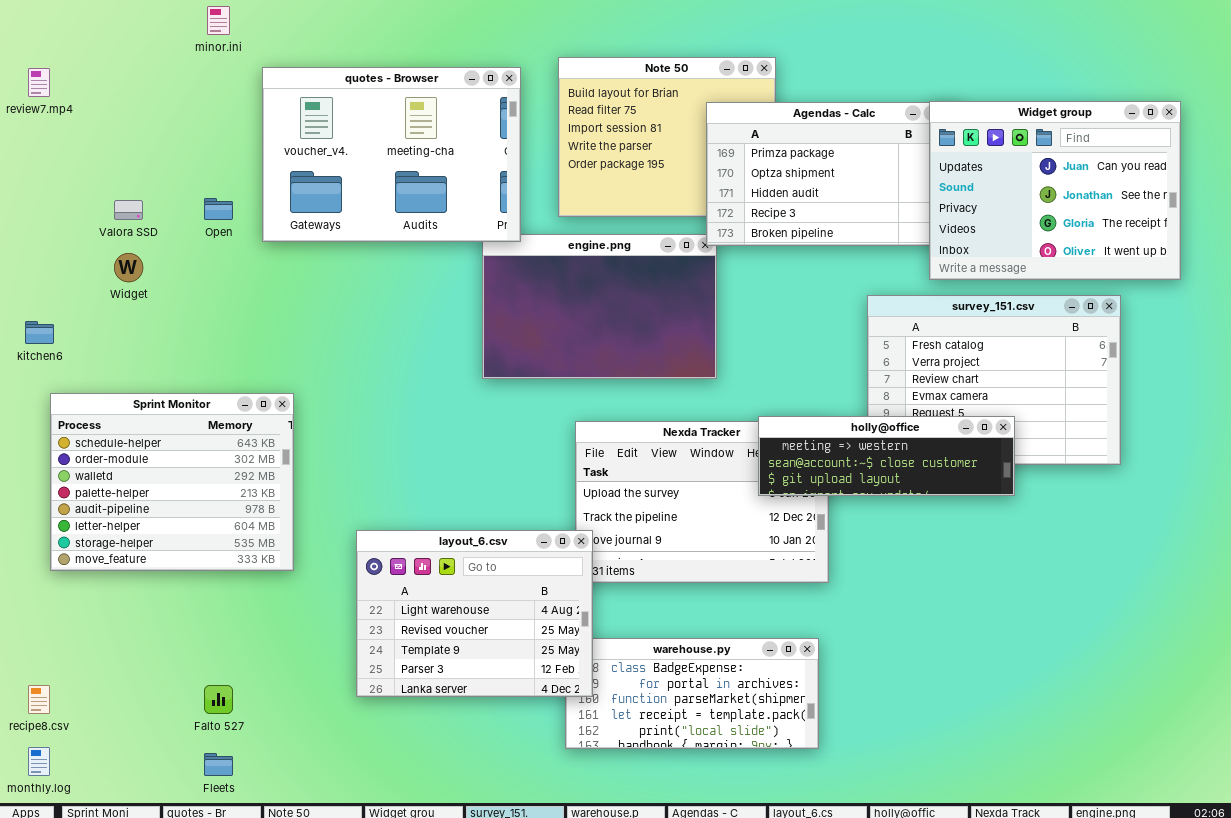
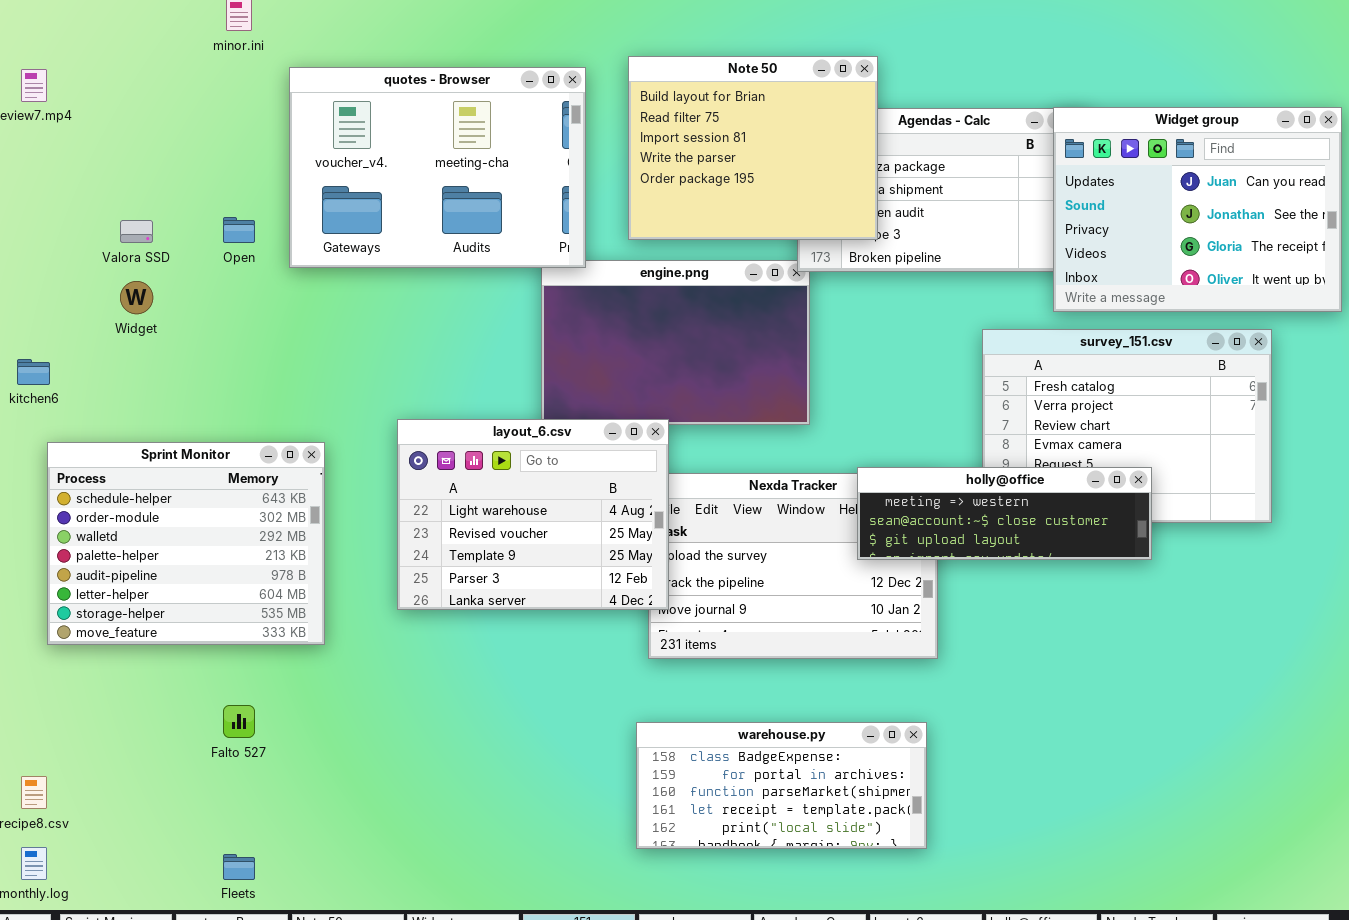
Note 50: [558,57,776,217] -> [628,56,878,240], raised
layout_6.csv: [356,530,593,697] -> [397,419,669,610], moved
Falto 527: [204,685,233,714] -> [223,705,255,738], moved

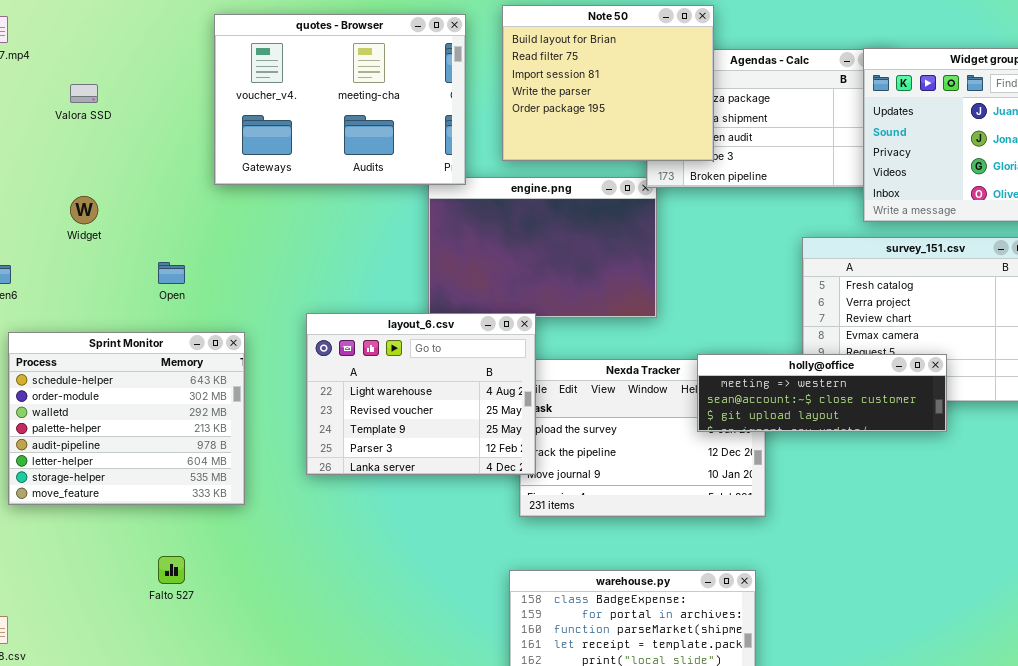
Open: [223,217,255,243] -> [158,262,185,284], moved
Valora SSD: [120,220,153,243] -> [70,84,98,103], moved

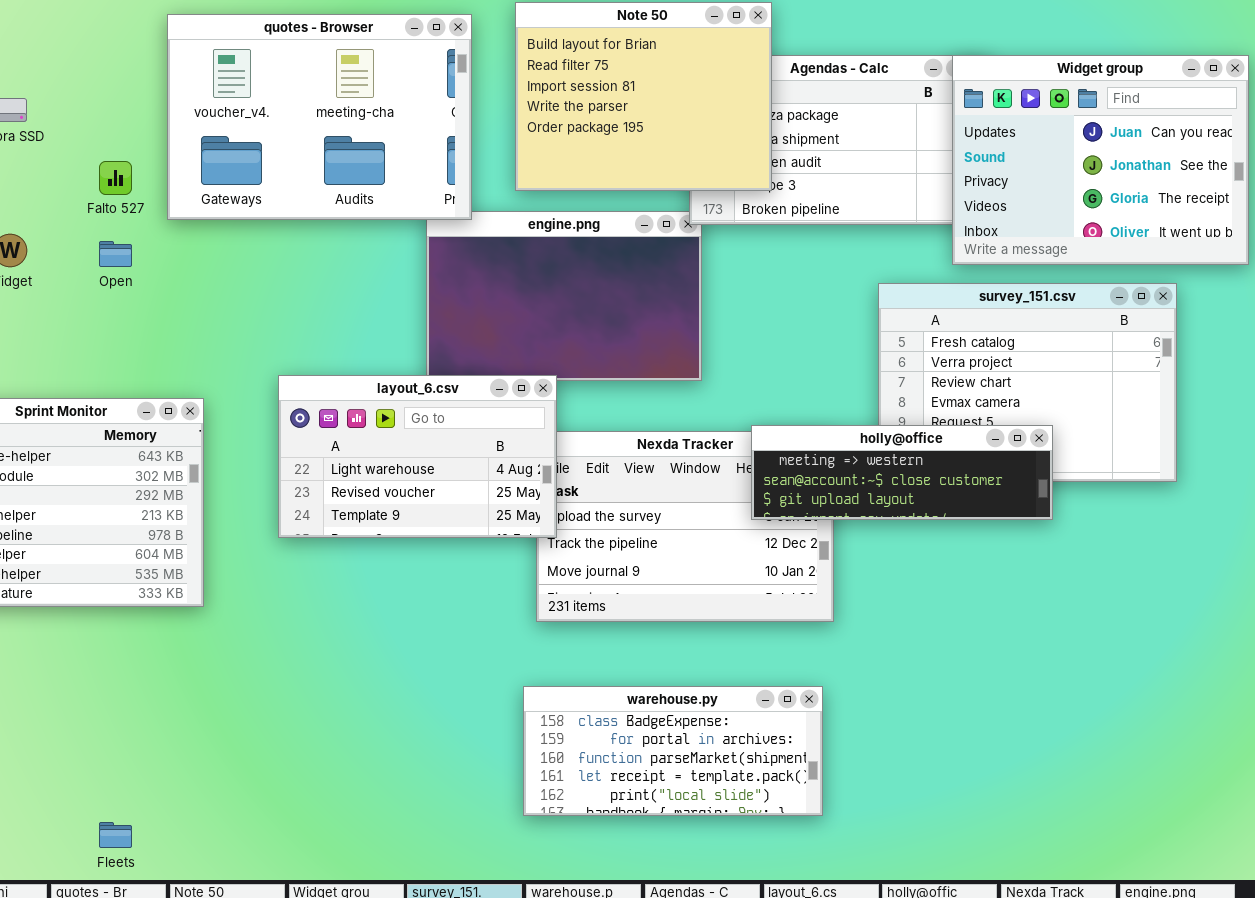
Open: [158,262,185,284] -> [99,241,132,267], moved
layout_6.csv: [306,313,536,475] -> [278,375,557,538], resized
Falto 527: [158,556,185,584] -> [99,161,132,195], moved

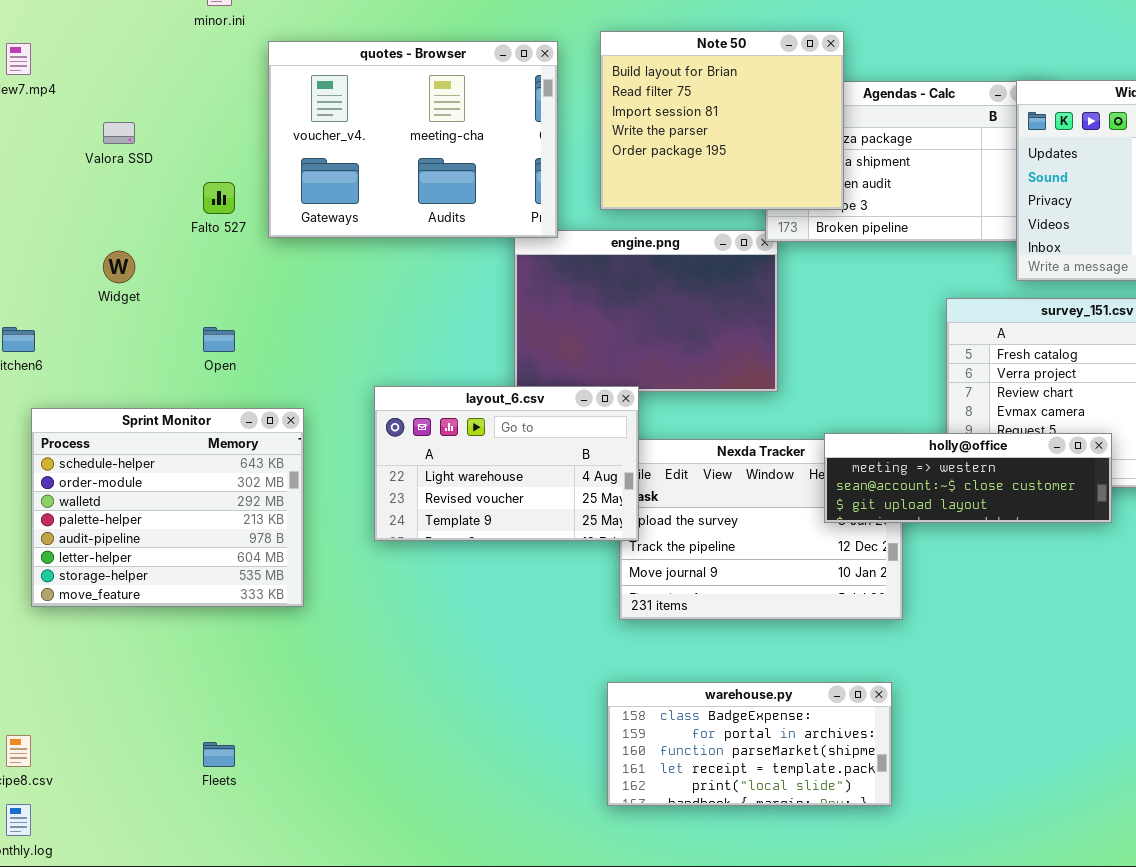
Open: [99,241,132,267] -> [203,327,235,352], moved
Fleets: [99,822,132,848] -> [203,742,235,767], moved

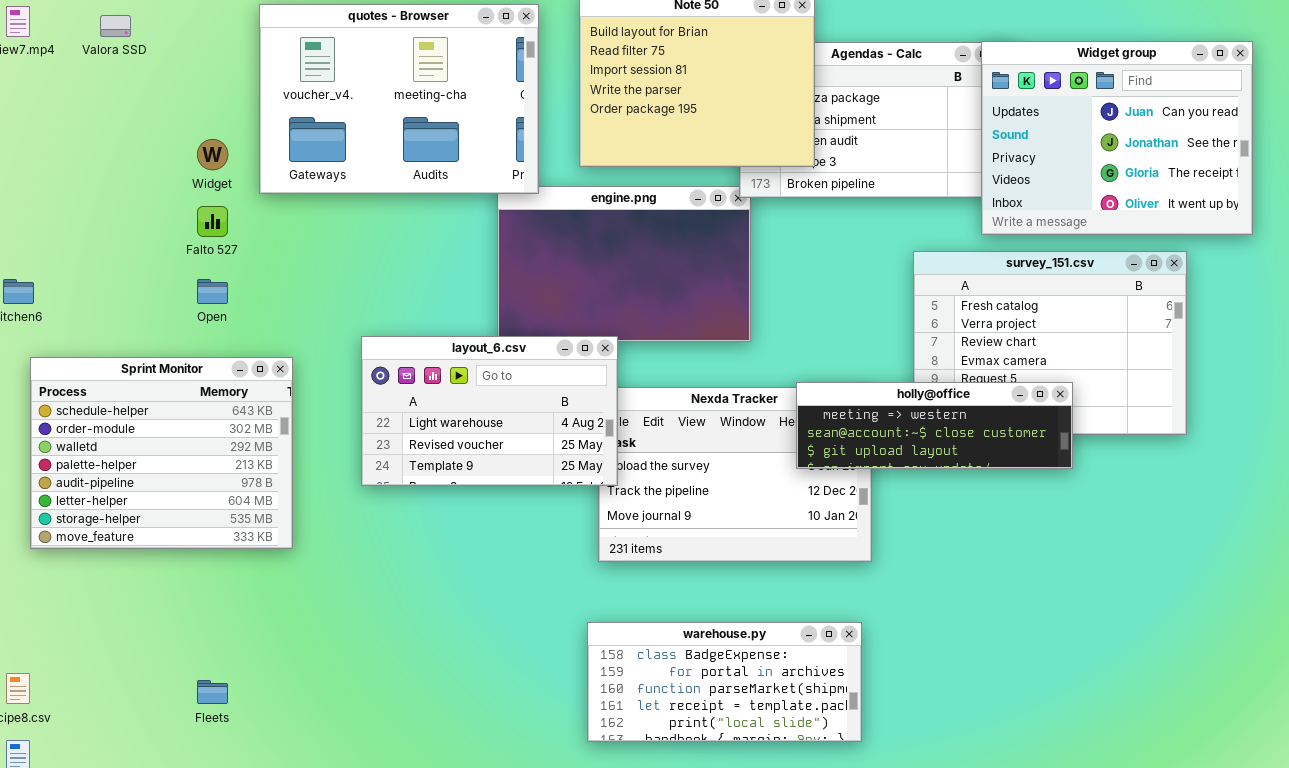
Valora SSD: [103,122,135,144] -> [100,15,131,37], moved
Falto 527: [203,182,235,214] -> [197,206,228,237], moved
Widget: [103,251,135,283] -> [197,139,228,170], moved

